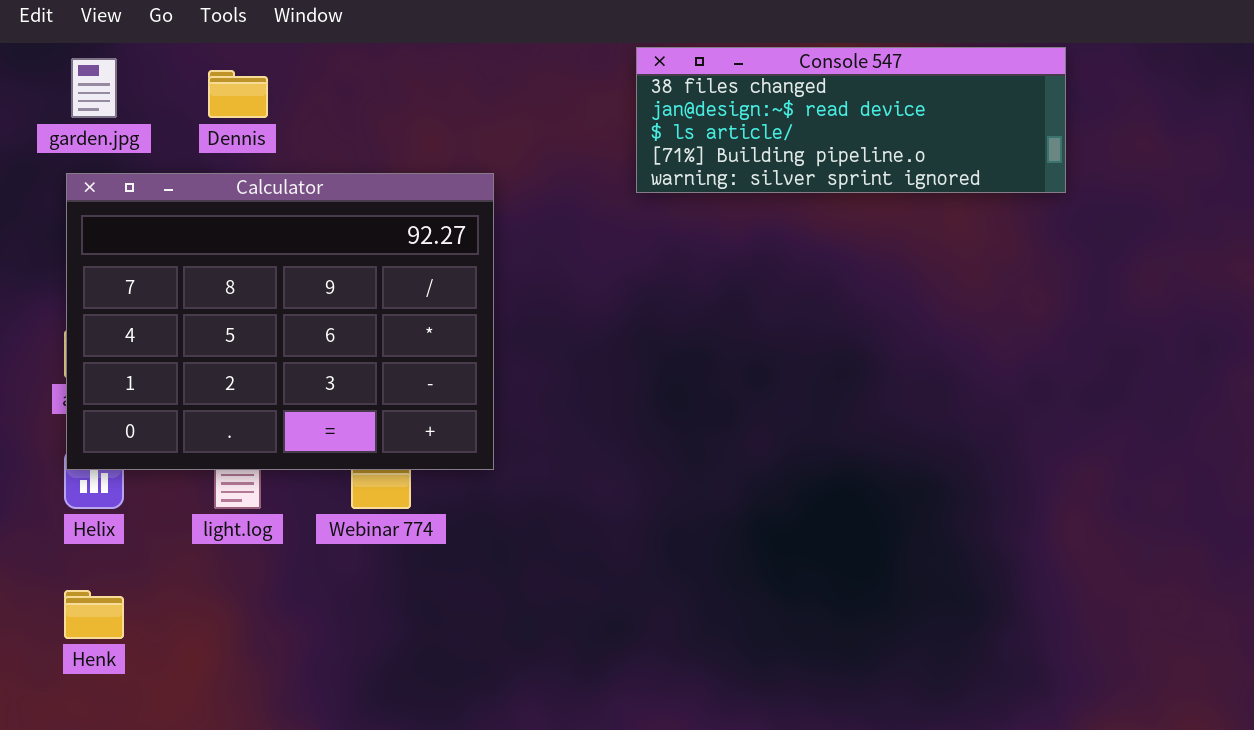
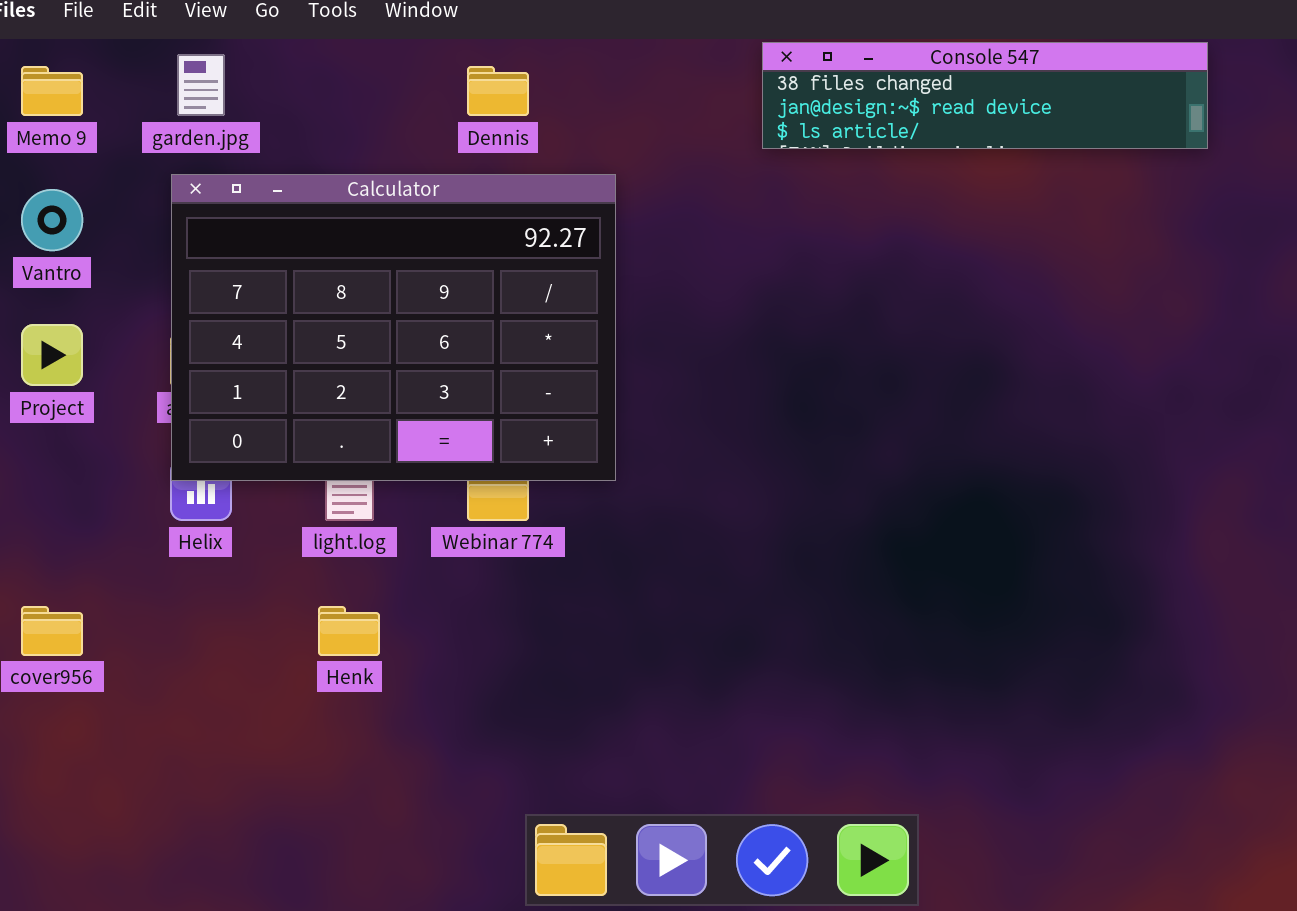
Console 547: [636,47,1066,193] -> [762,42,1208,149], resized
Dennis: [208,70,268,118] -> [467,66,529,116], moved
Henk: [64,590,124,639] -> [318,606,380,656], moved

